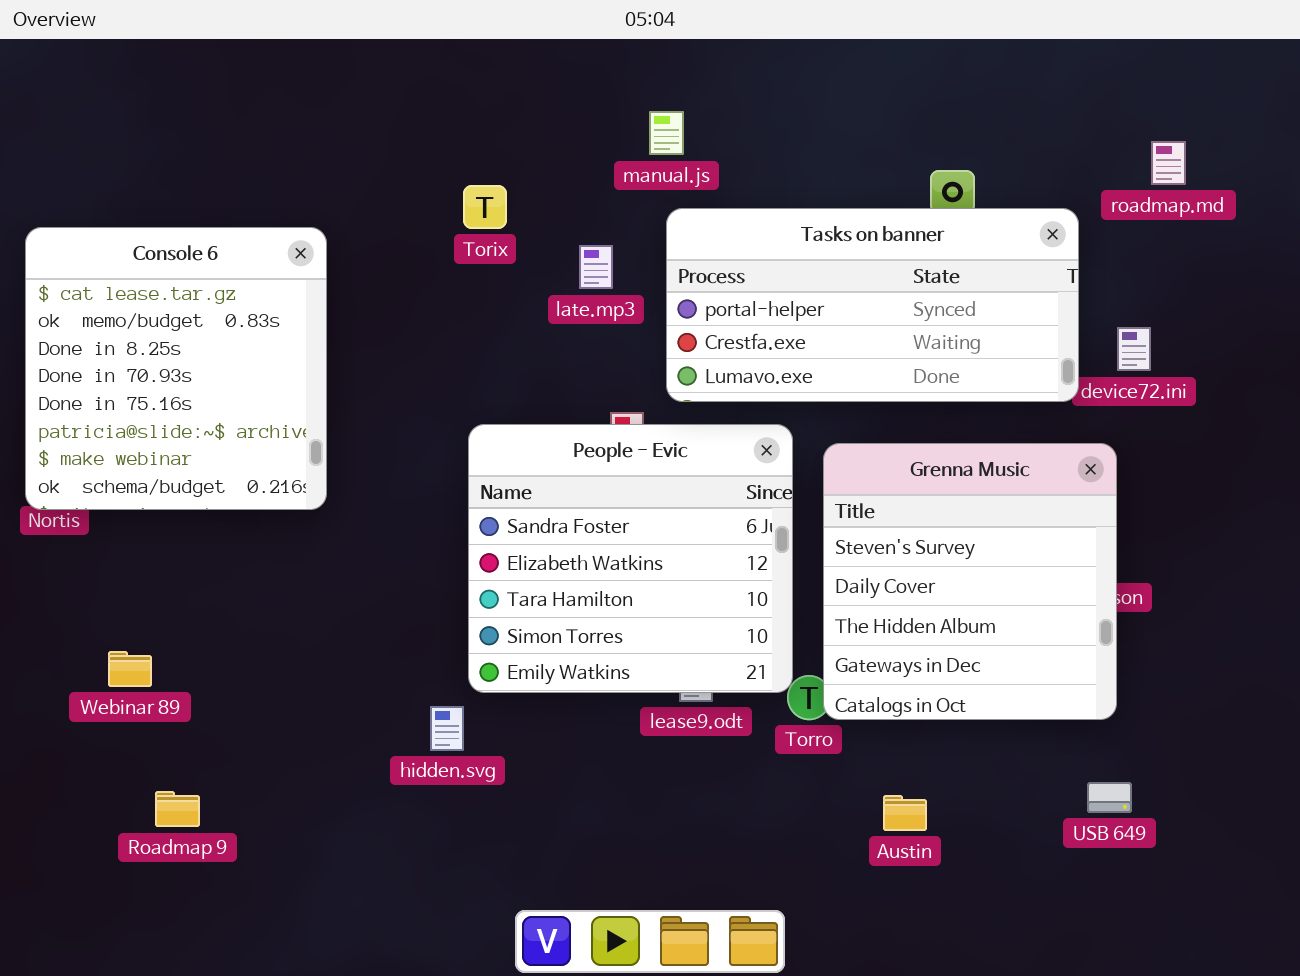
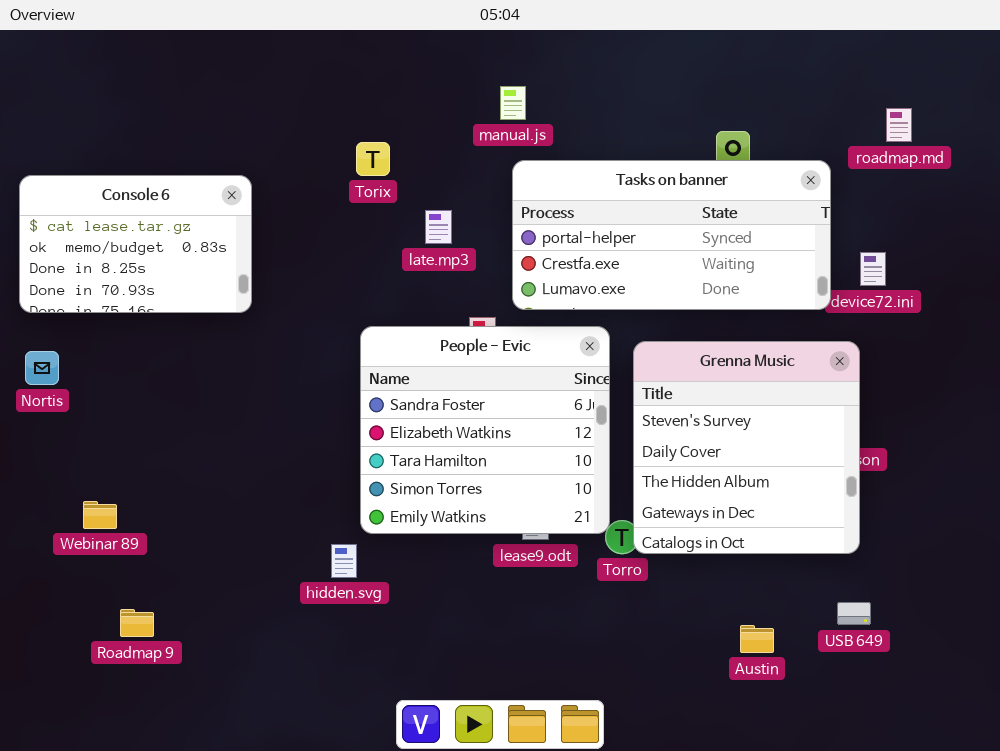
Console 6: [25,227,327,510] -> [19,175,252,313], resized
late.mp3: [579,245,613,289] -> [425,210,452,244], moved
Austin: [883,795,927,831] -> [740,625,774,653], moved

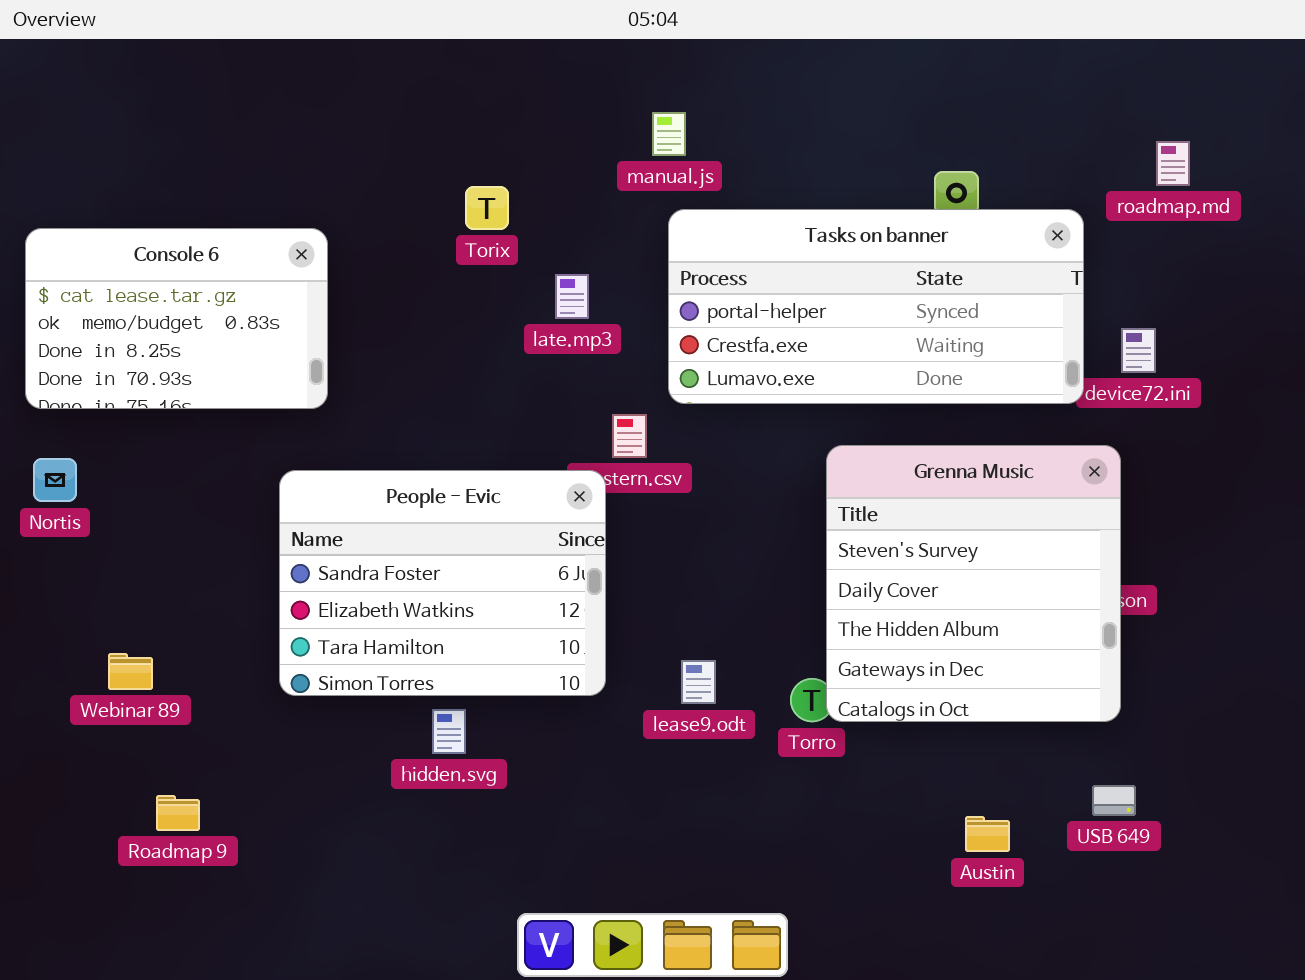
People - Evic: [360,326,610,534] -> [279,470,606,696], moved, resized

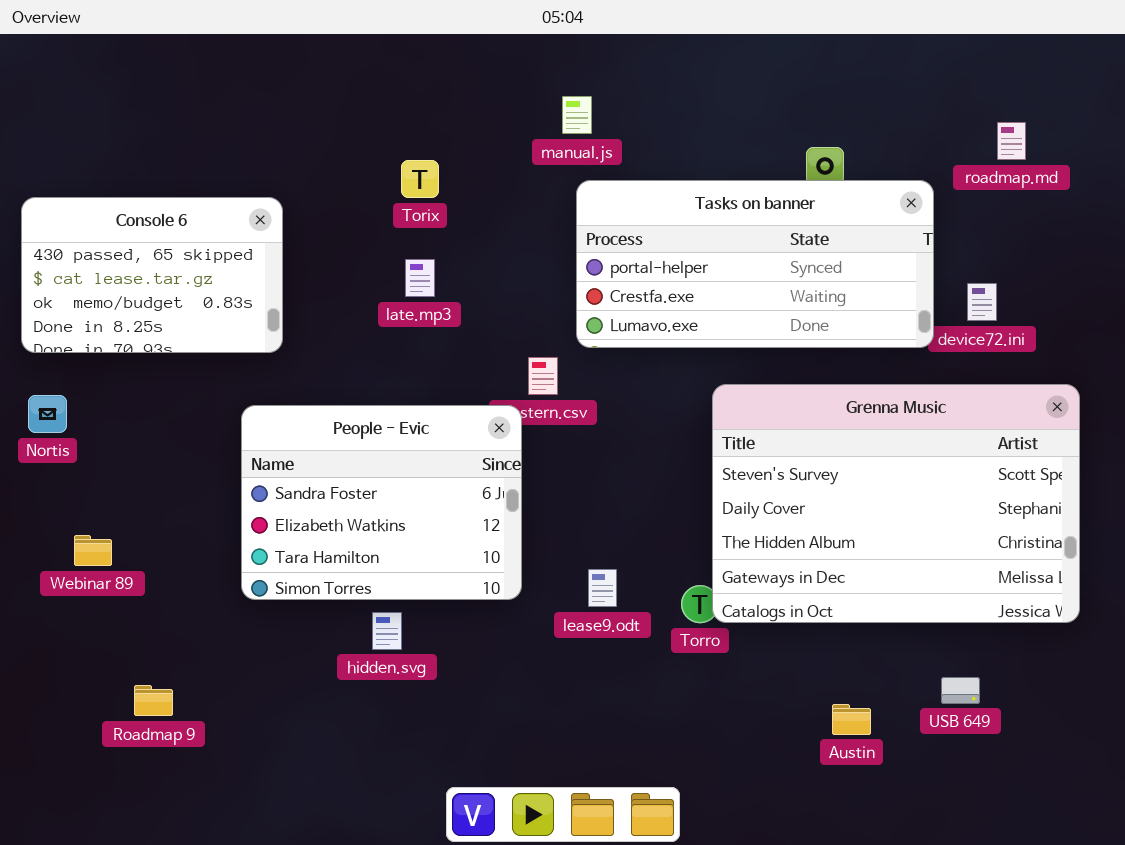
Console 6: [25,228,328,409] -> [21,197,283,353], scrolled up 1 row
late.mp3: [555,274,589,319] -> [405,259,435,297], moved
Grenna Music: [826,445,1121,722] -> [712,384,1080,623], resized
Webinar 89: [108,653,153,690] -> [74,535,112,566], moved

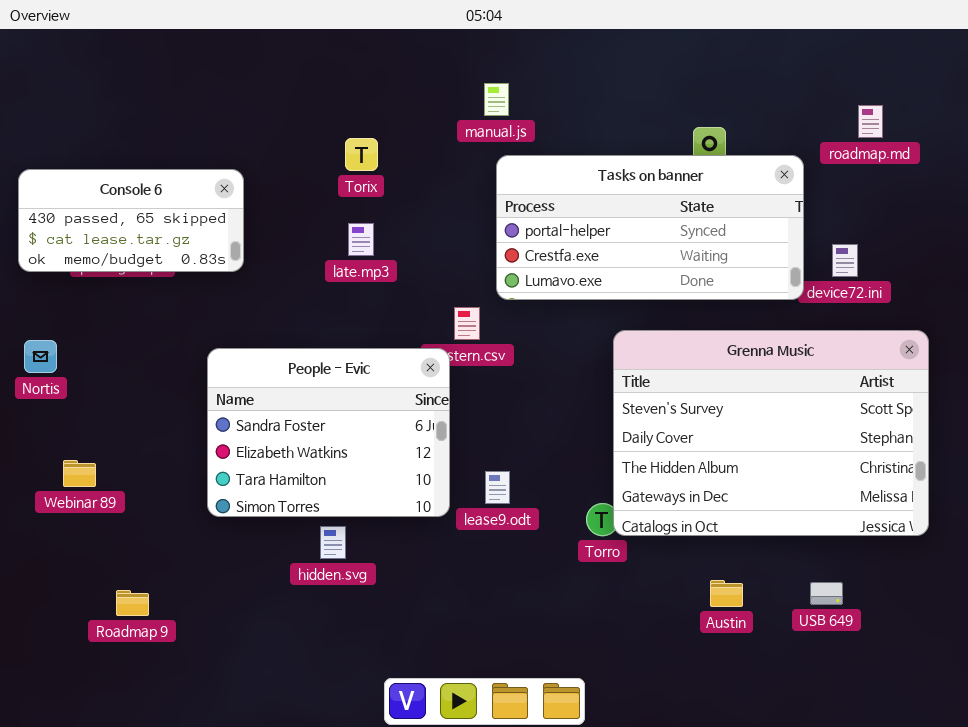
Console 6: [21,197,283,353] -> [18,169,244,272], resized
lease9.odt: [588,569,617,607] -> [485,471,510,504], moved
Austin: [832,704,871,735] -> [710,580,743,607], moved

